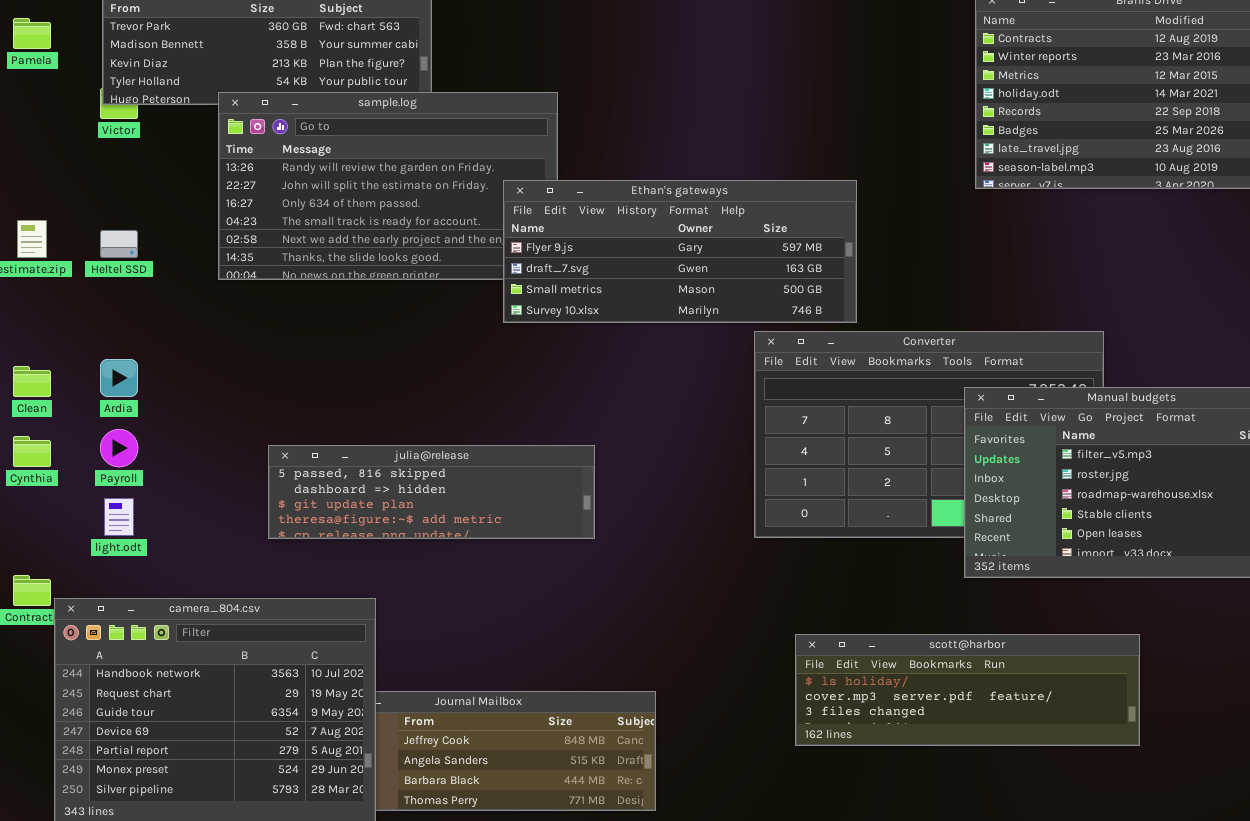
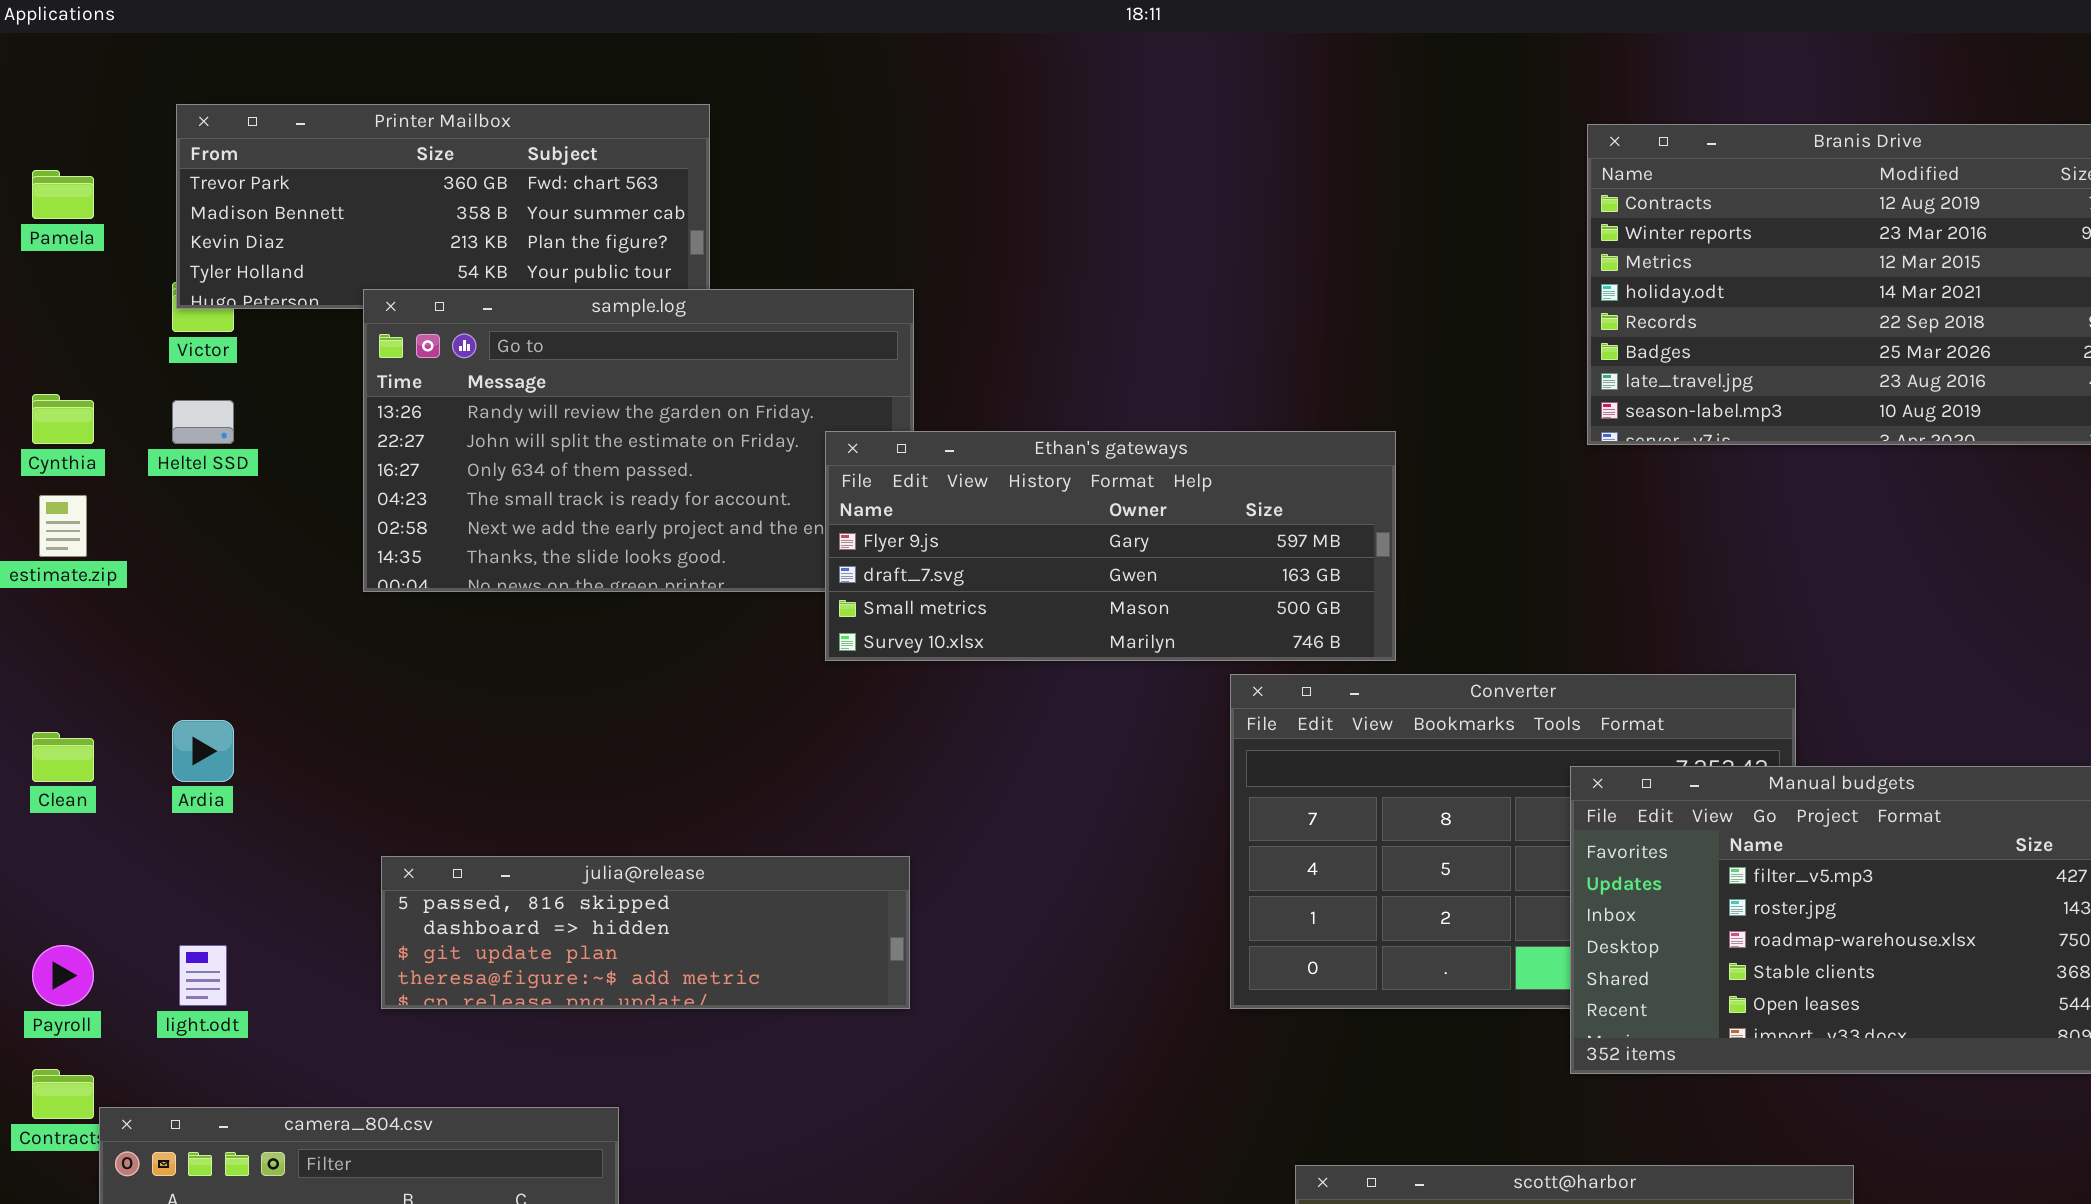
Heltel SSD: [100,230,138,258] -> [172,400,234,444], moved
Payroll: [100,429,138,467] -> [32,945,94,1006], moved
Cynthia: [13,436,51,467] -> [32,394,94,444], moved
julia@release: [268,445,595,539] -> [381,856,910,1009], moved

